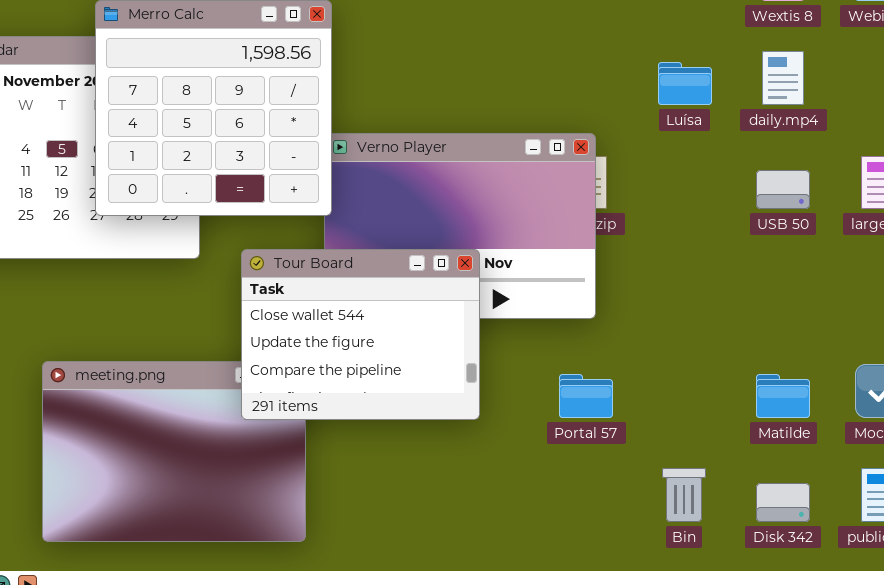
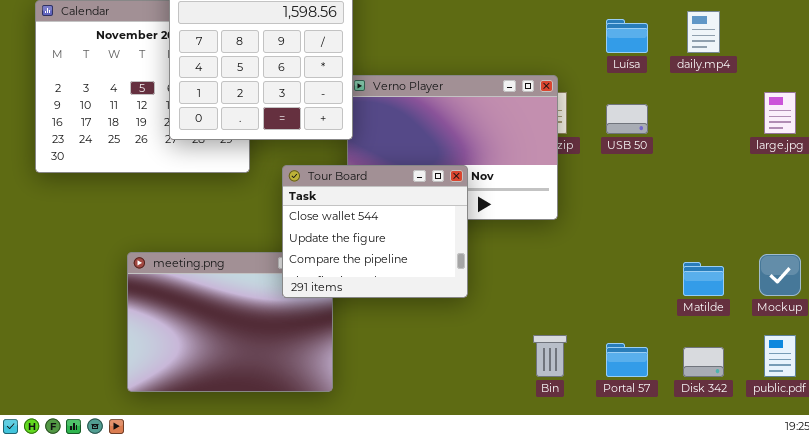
USB 50: [756,170,810,209] -> [606,104,648,134], moved
Portal 57: [559,374,613,418] -> [606,343,648,377], moved
Bin: [662,468,706,522] -> [533,335,567,377], moved

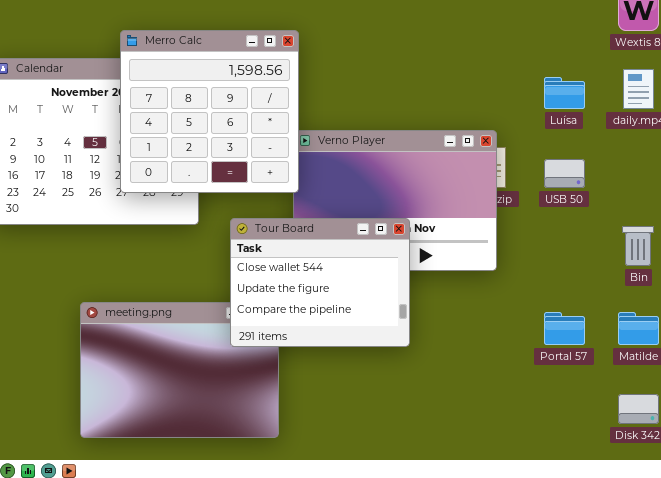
Bin: [533,335,567,377] -> [622,226,654,266], moved
Portal 57: [606,343,648,377] -> [544,312,585,345], moved

